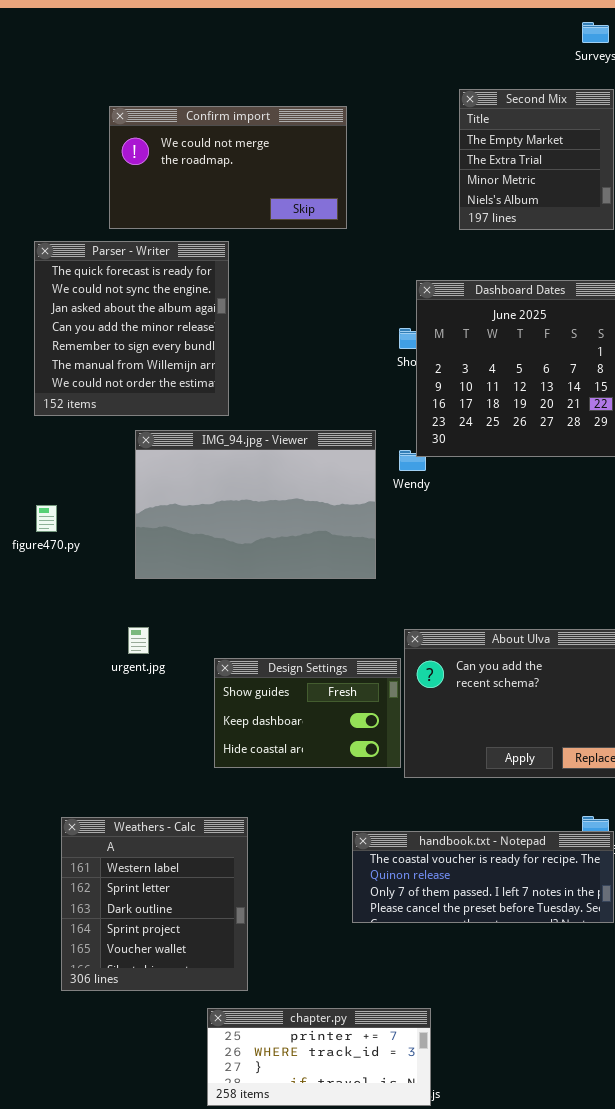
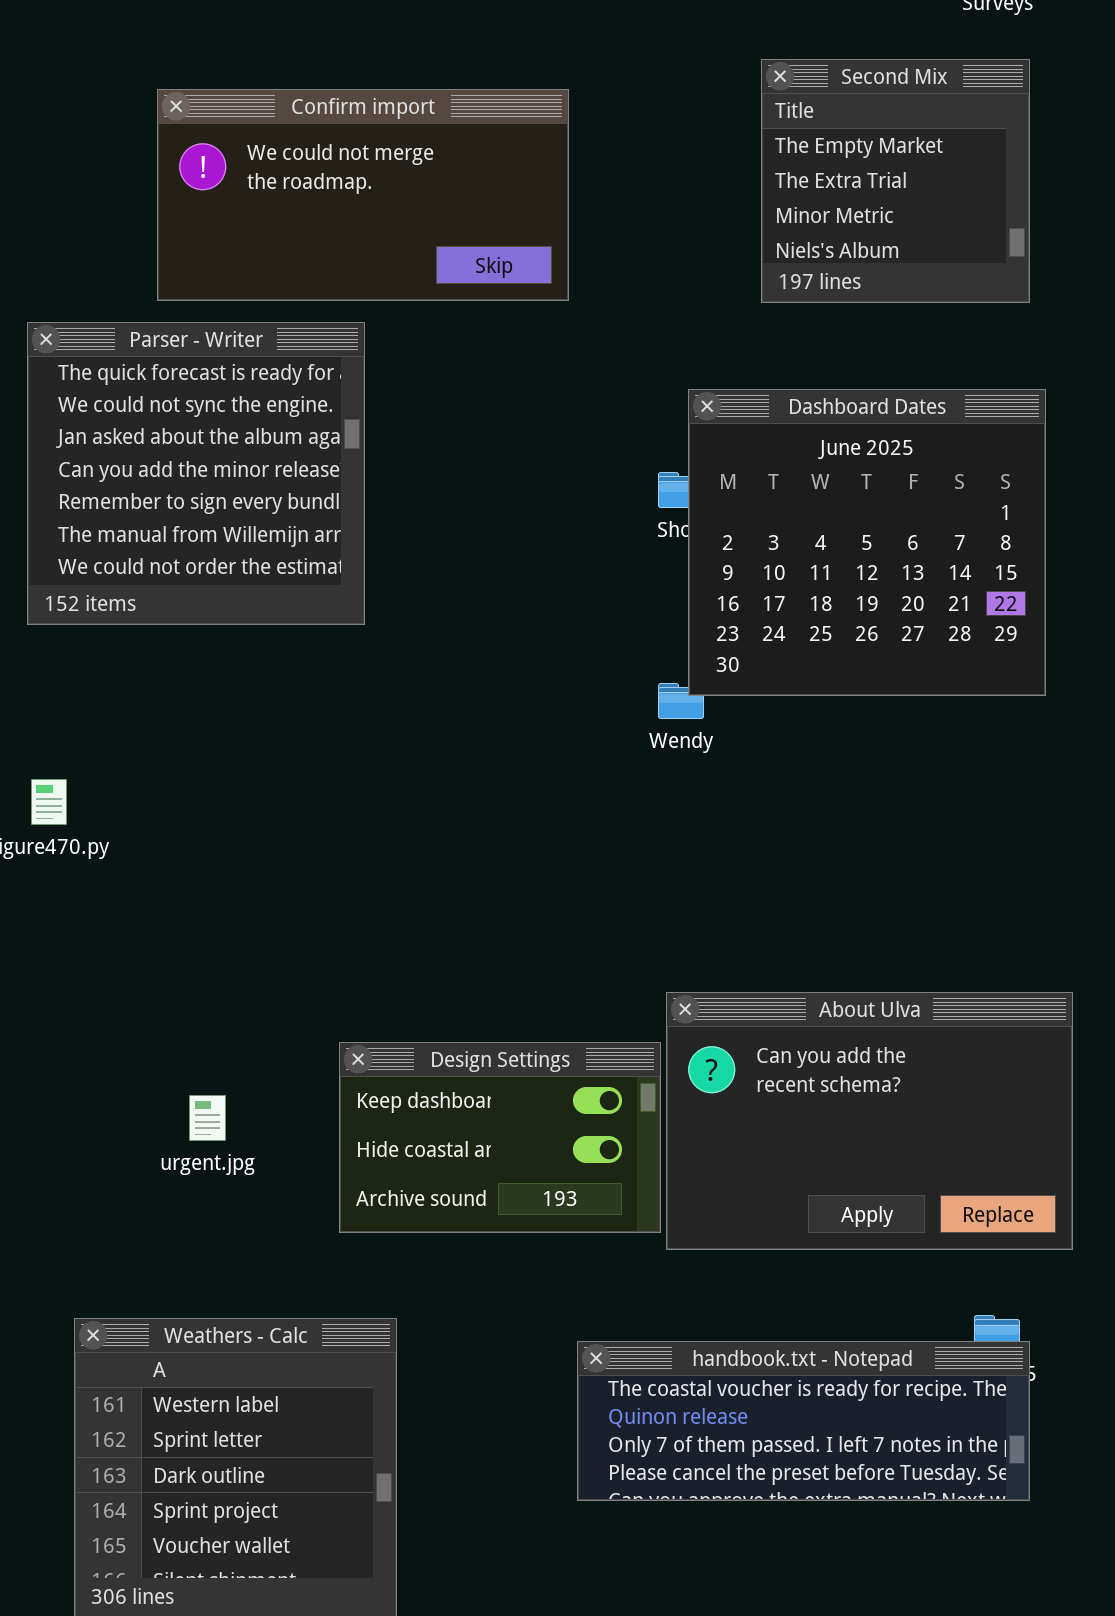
IMG_94.jpg - Viewer: [135,430,376,579] -> none, closed
urgent.jpg: [128,627,149,654] -> [189,1095,226,1141], moved
Design Settings: [214,658,401,768] -> [339,1042,661,1233], scrolled down 1 row

